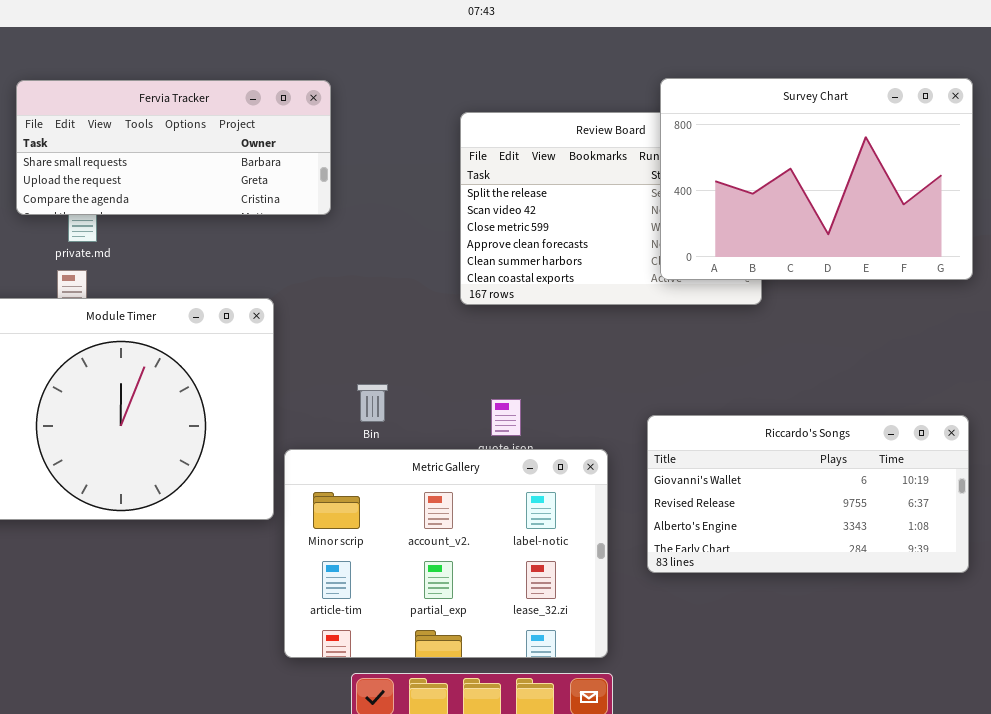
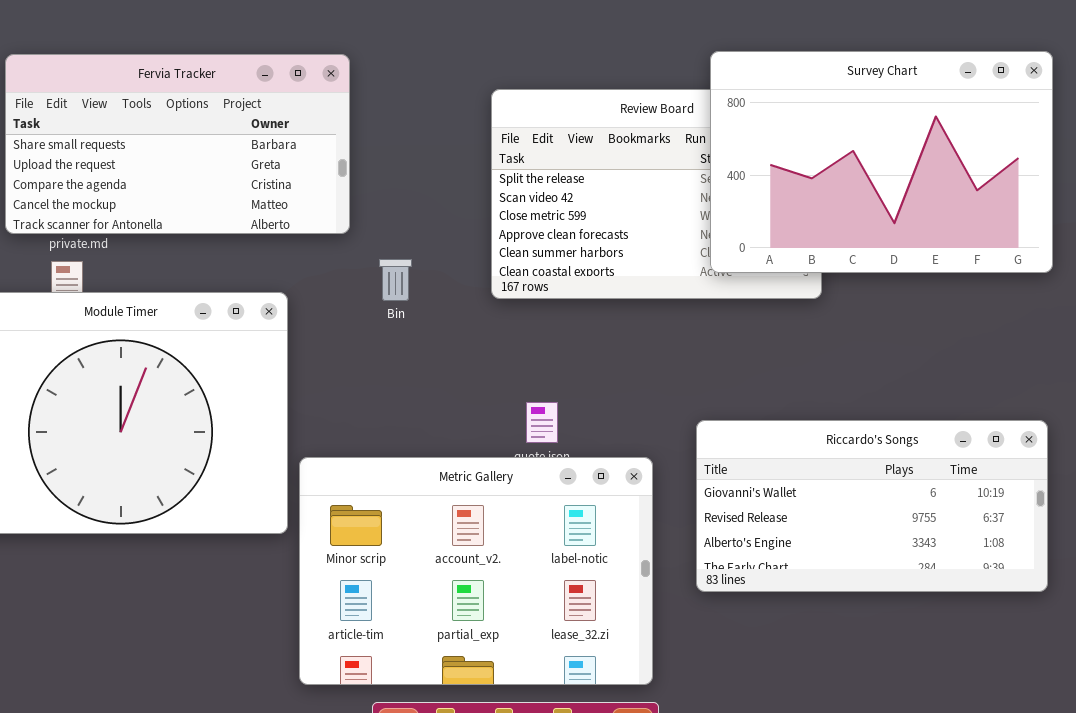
Fervia Tracker: [16,80,331,215] -> [5,54,350,234], resized
Bin: [357,384,388,422] -> [379,259,412,301], moved

